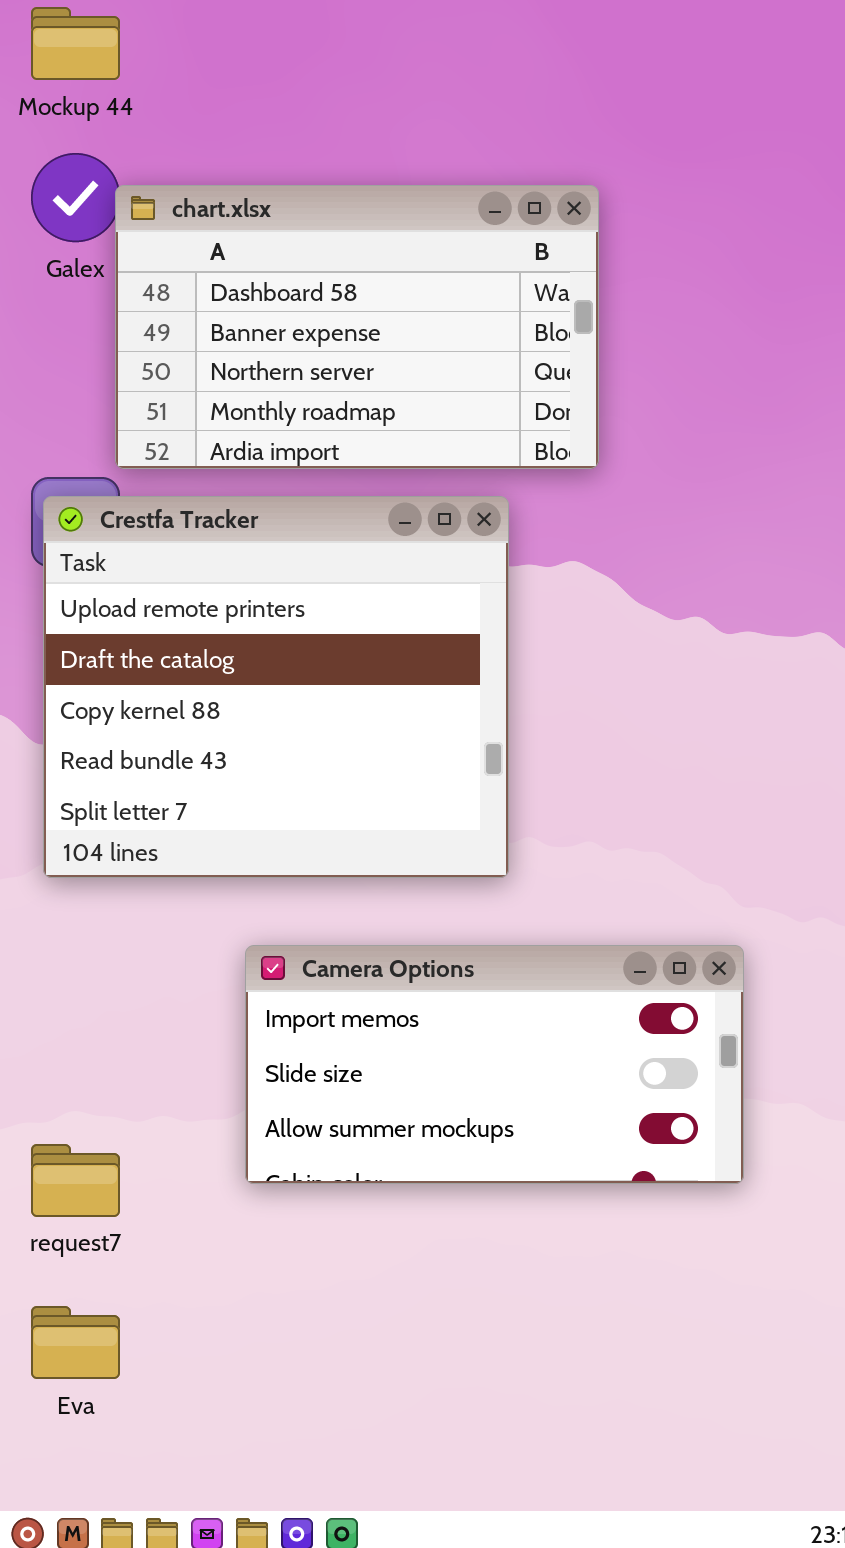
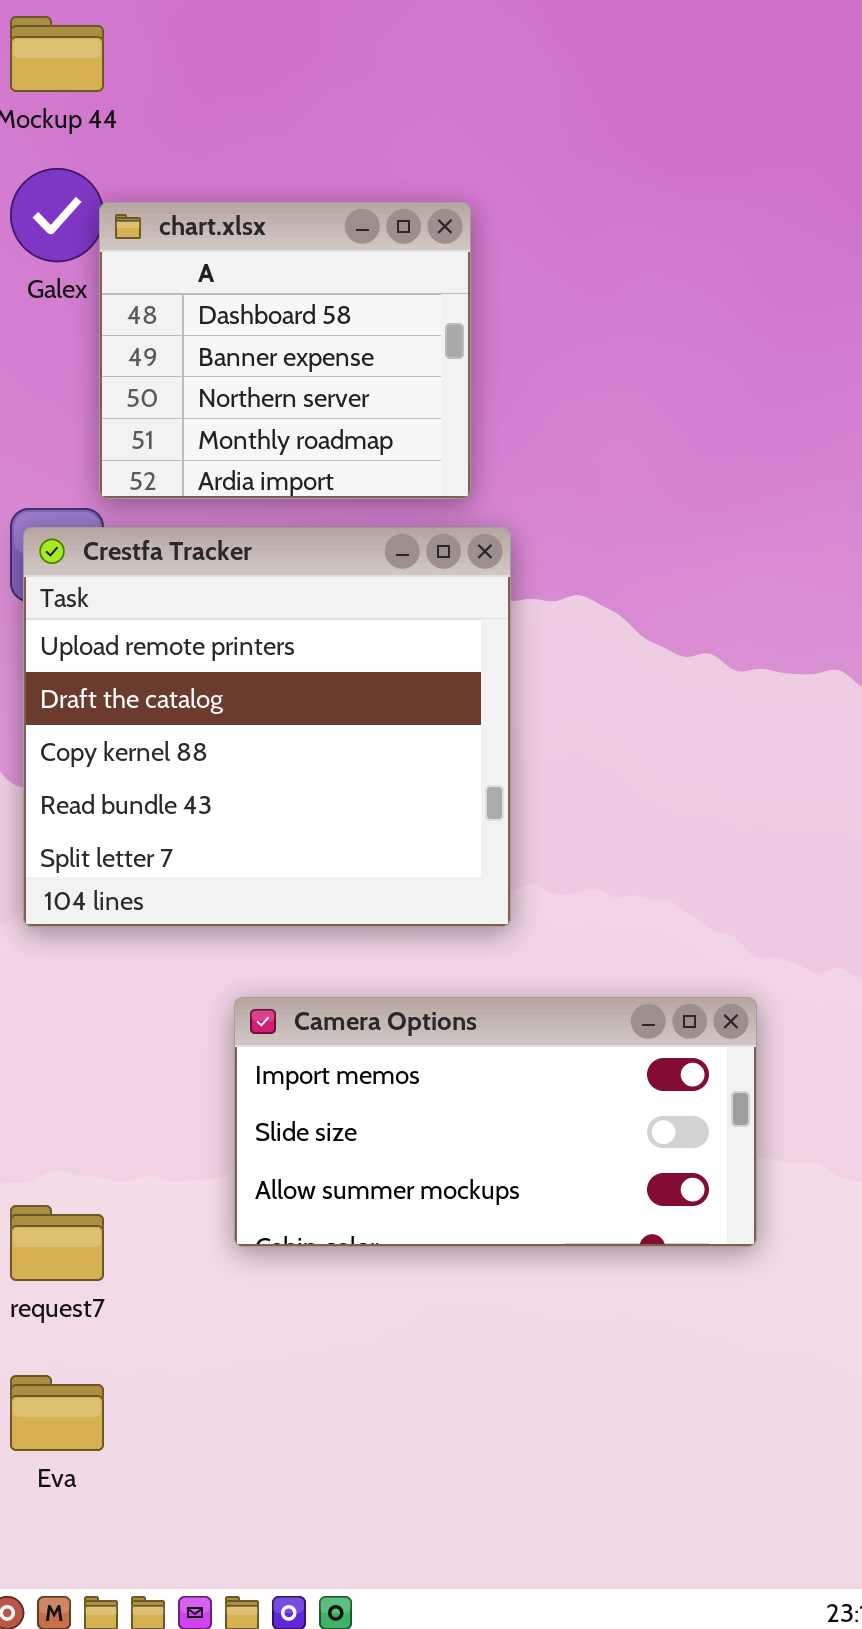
chart.xlsx: [115,185,599,469] -> [99,202,471,499], resized

